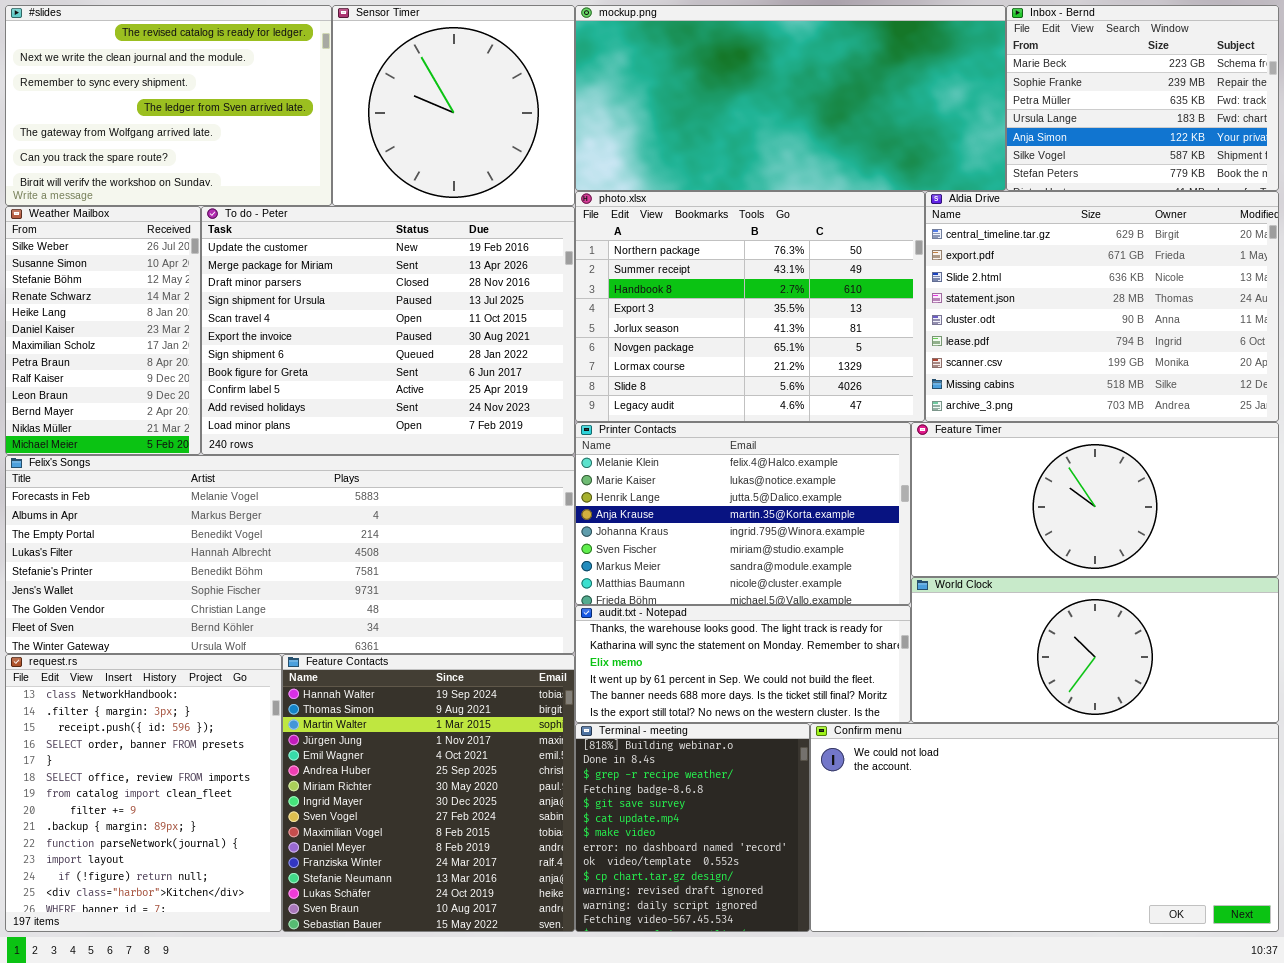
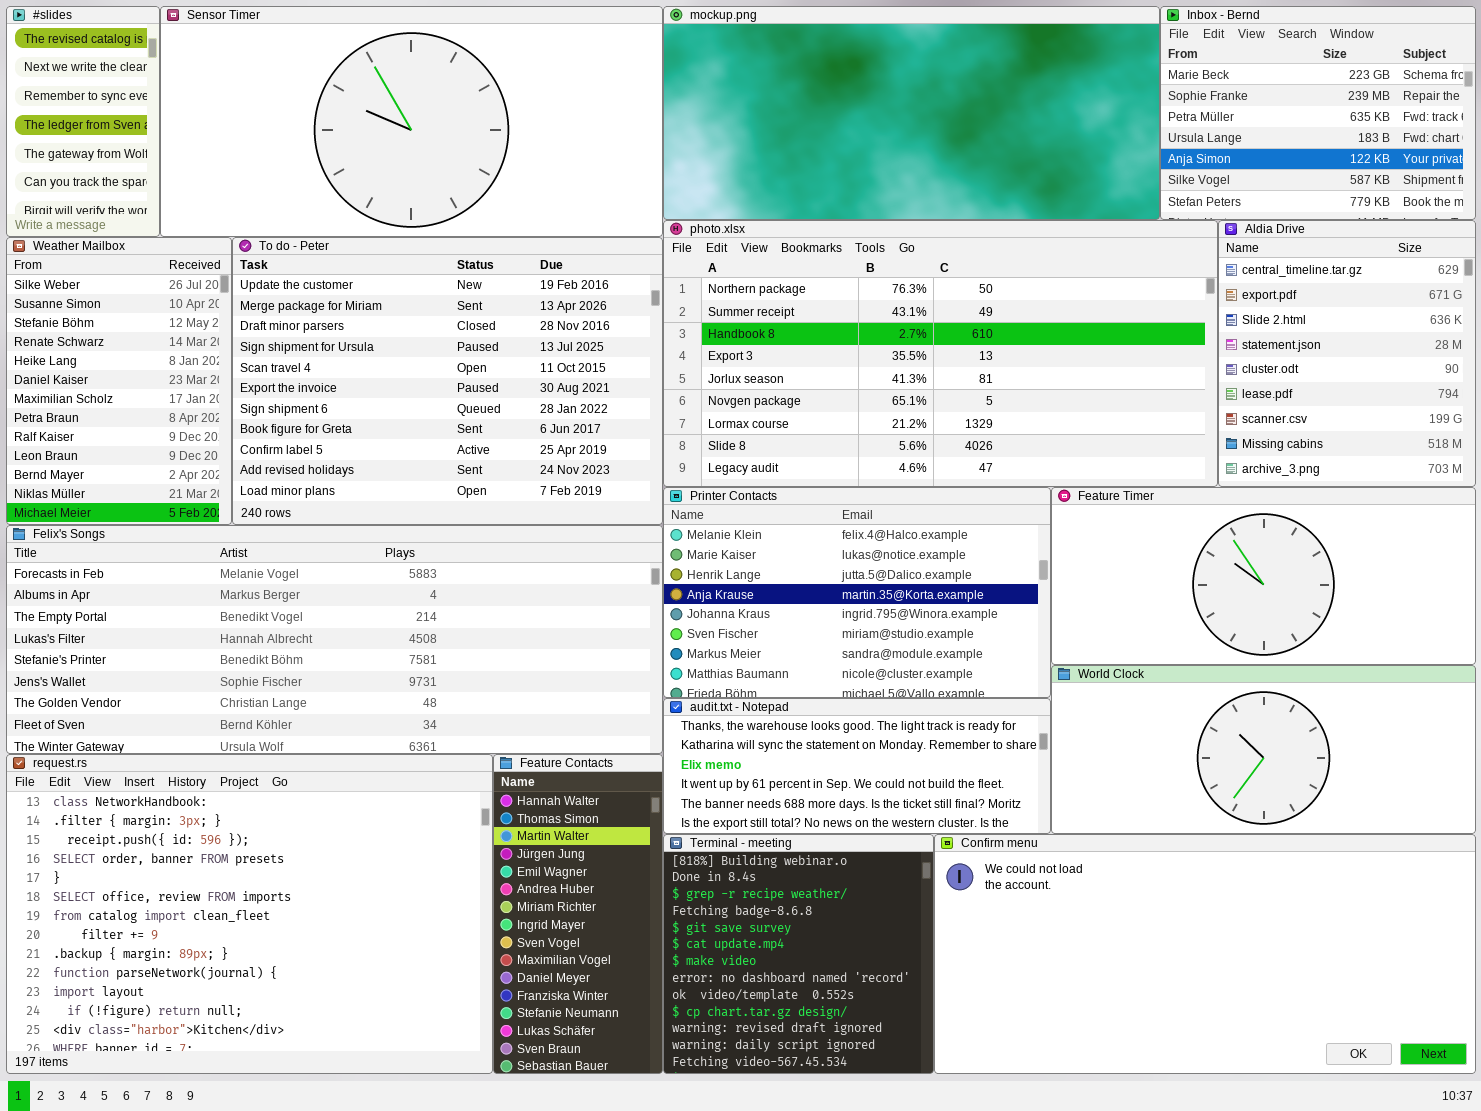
#slides: [5,5,332,206] -> [6,6,160,237], resized
Sensor Timer: [332,5,575,206] -> [160,6,663,237], resized
photo.xlsx: [575,191,925,422] -> [663,220,1218,487], resized
Aldia Drive: [925,191,1279,422] -> [1218,220,1476,487], resized
request.rs: [5,654,282,932] -> [6,754,493,1074], resized
Feature Contacts: [282,654,575,932] -> [493,754,663,1074], resized

